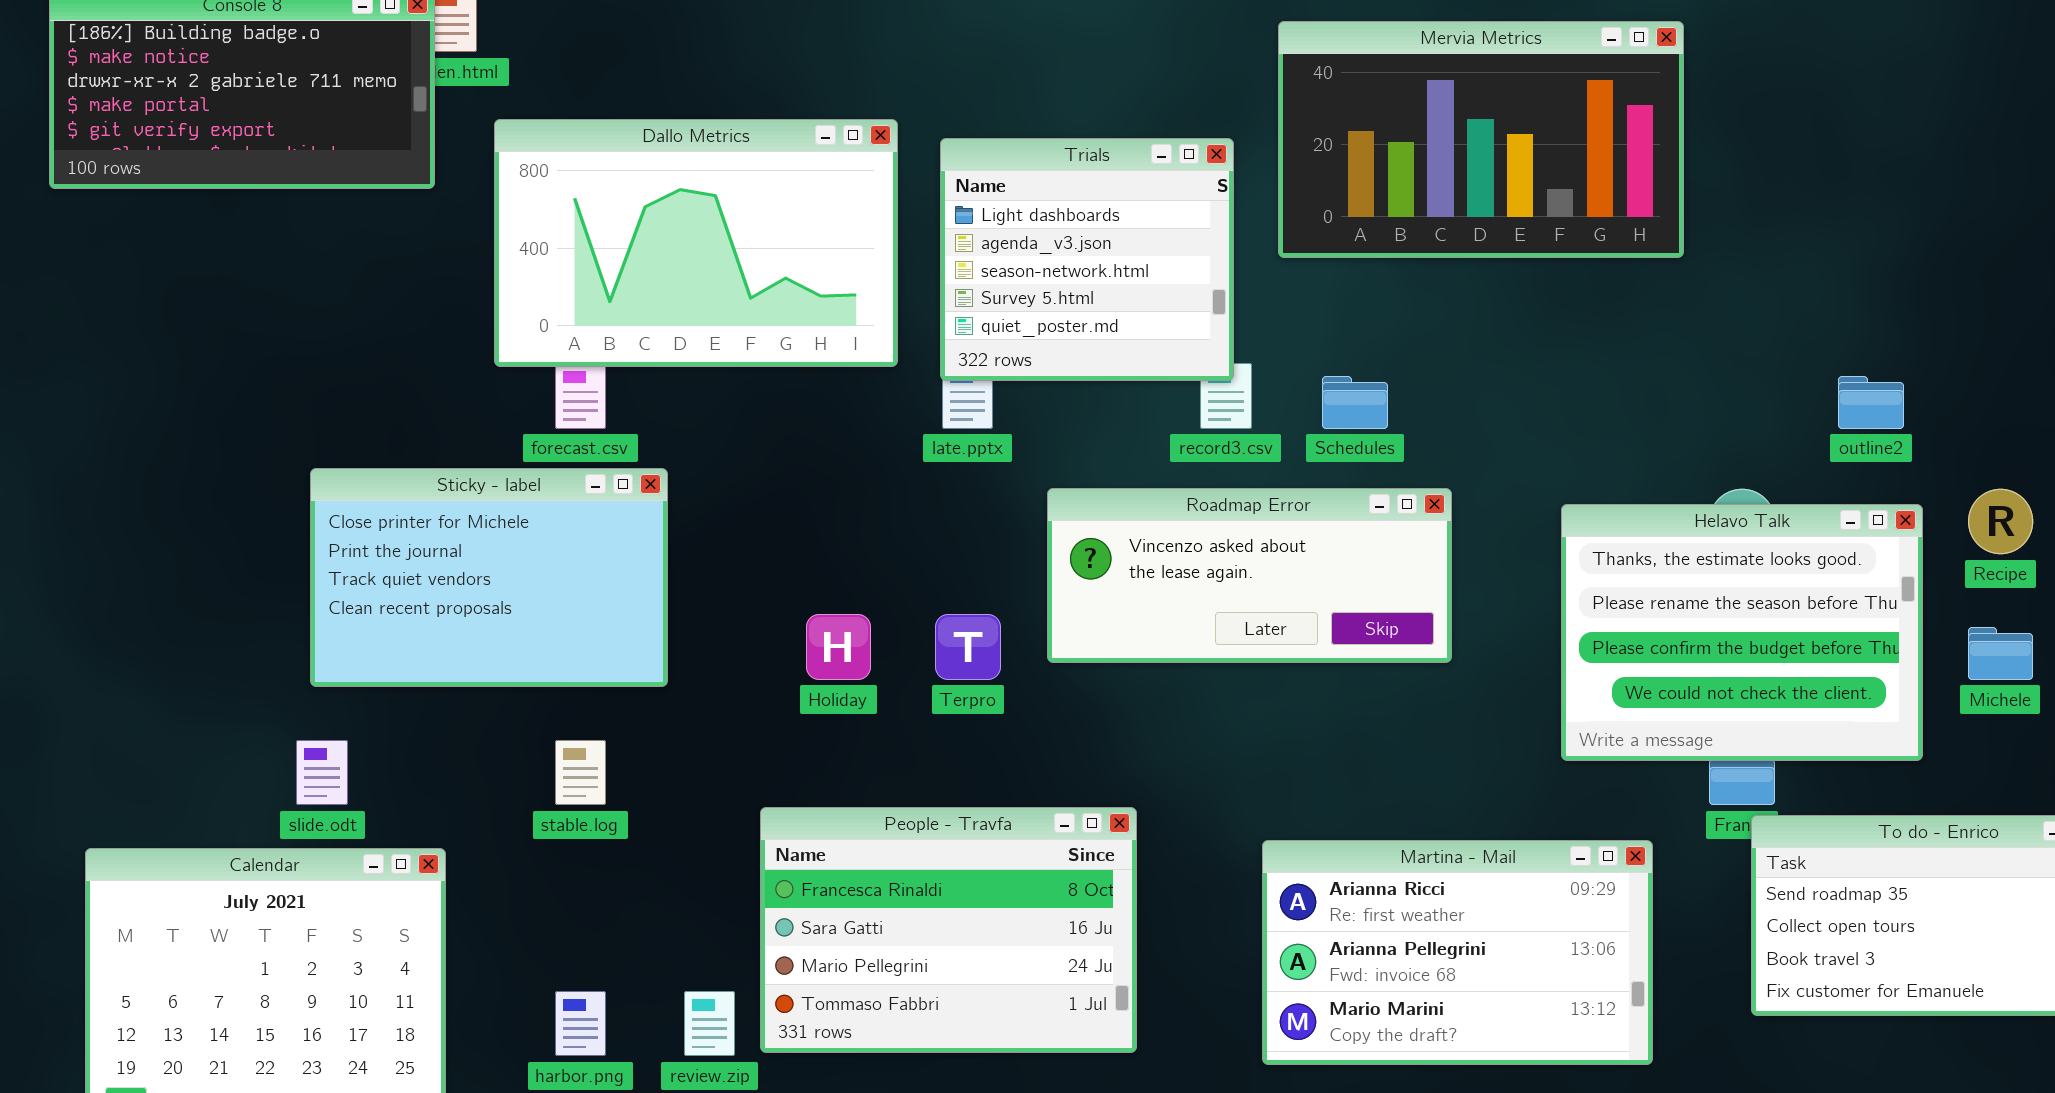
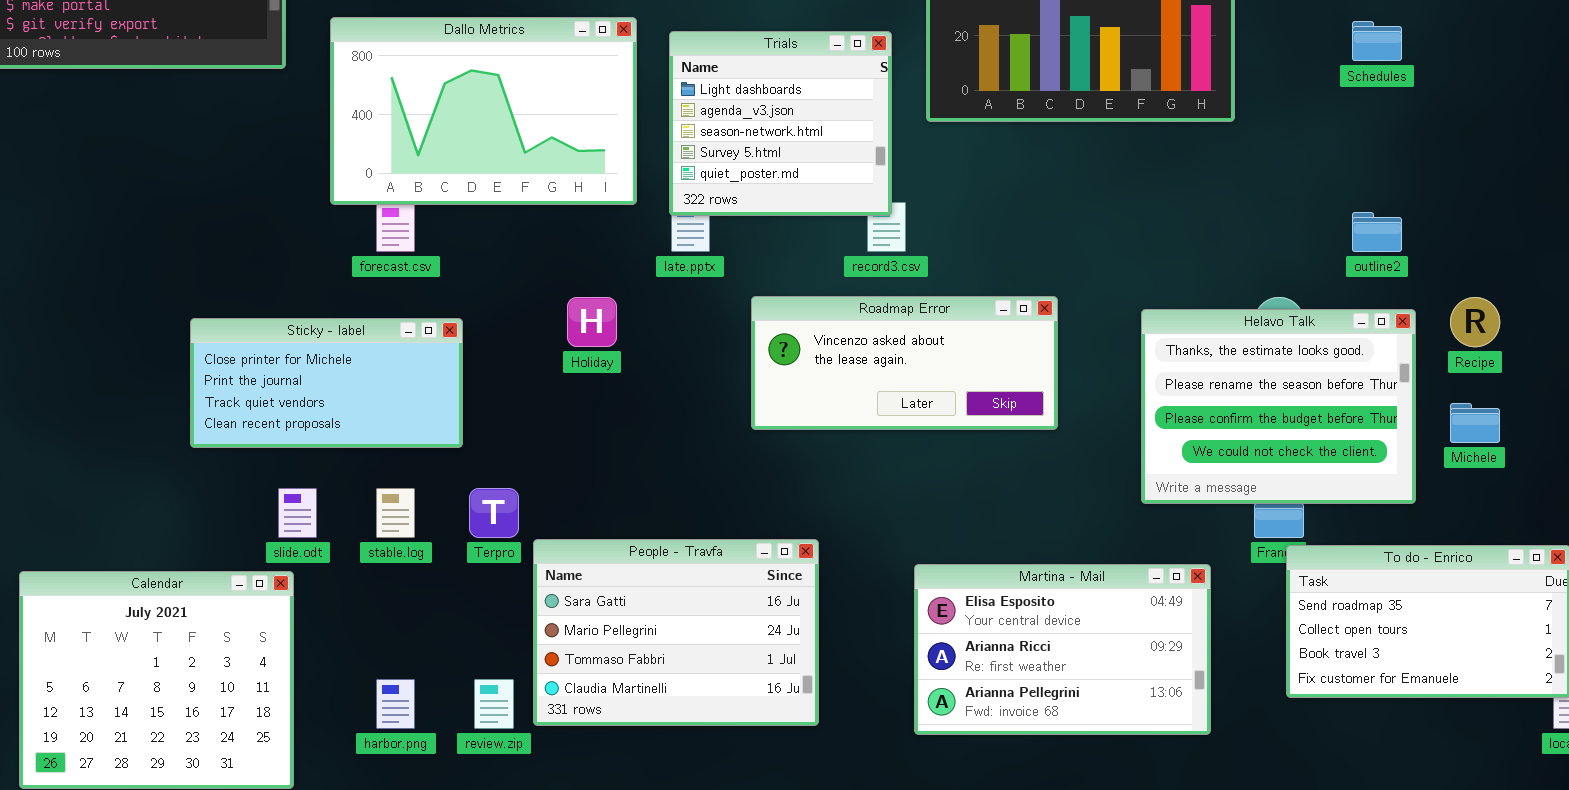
Schedules: [1322,376,1388,429] -> [1352,21,1402,61], moved
Sticky - label: [310,468,668,687] -> [190,318,463,448], resized
Holiday: [806,614,871,680] -> [567,297,617,347], moved
Terpro: [935,614,1001,680] -> [469,488,519,538], moved
slide.odt: [296,740,348,805] -> [278,488,317,538], moved
People - Travfa: [760,807,1137,1053] -> [533,539,819,726], scrolled down 1 row
Martina - Mail: [1262,840,1653,1065] -> [914,564,1211,735], scrolled up 1 row

